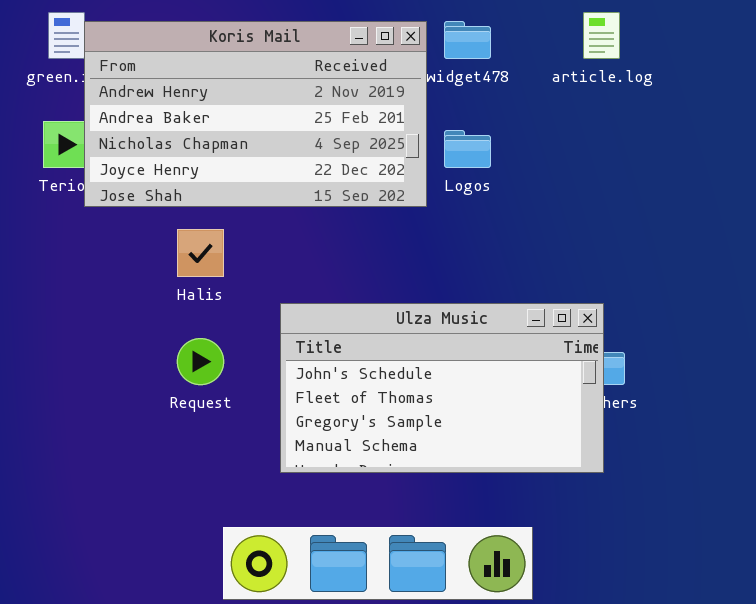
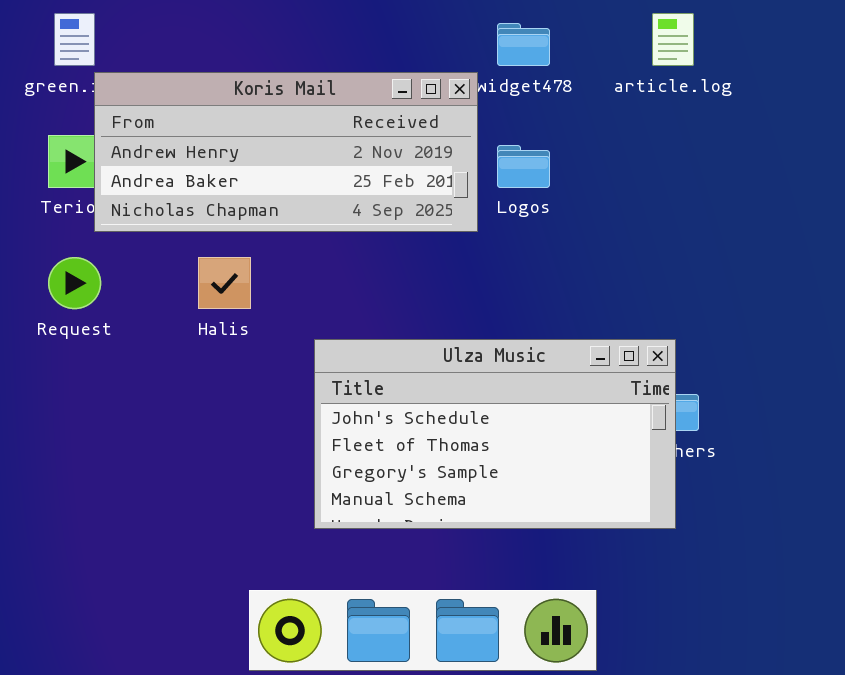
Koris Mail: [84,21,427,207] -> [94,72,478,232], resized
Request: [177,338,224,385] -> [48,257,101,309], moved

